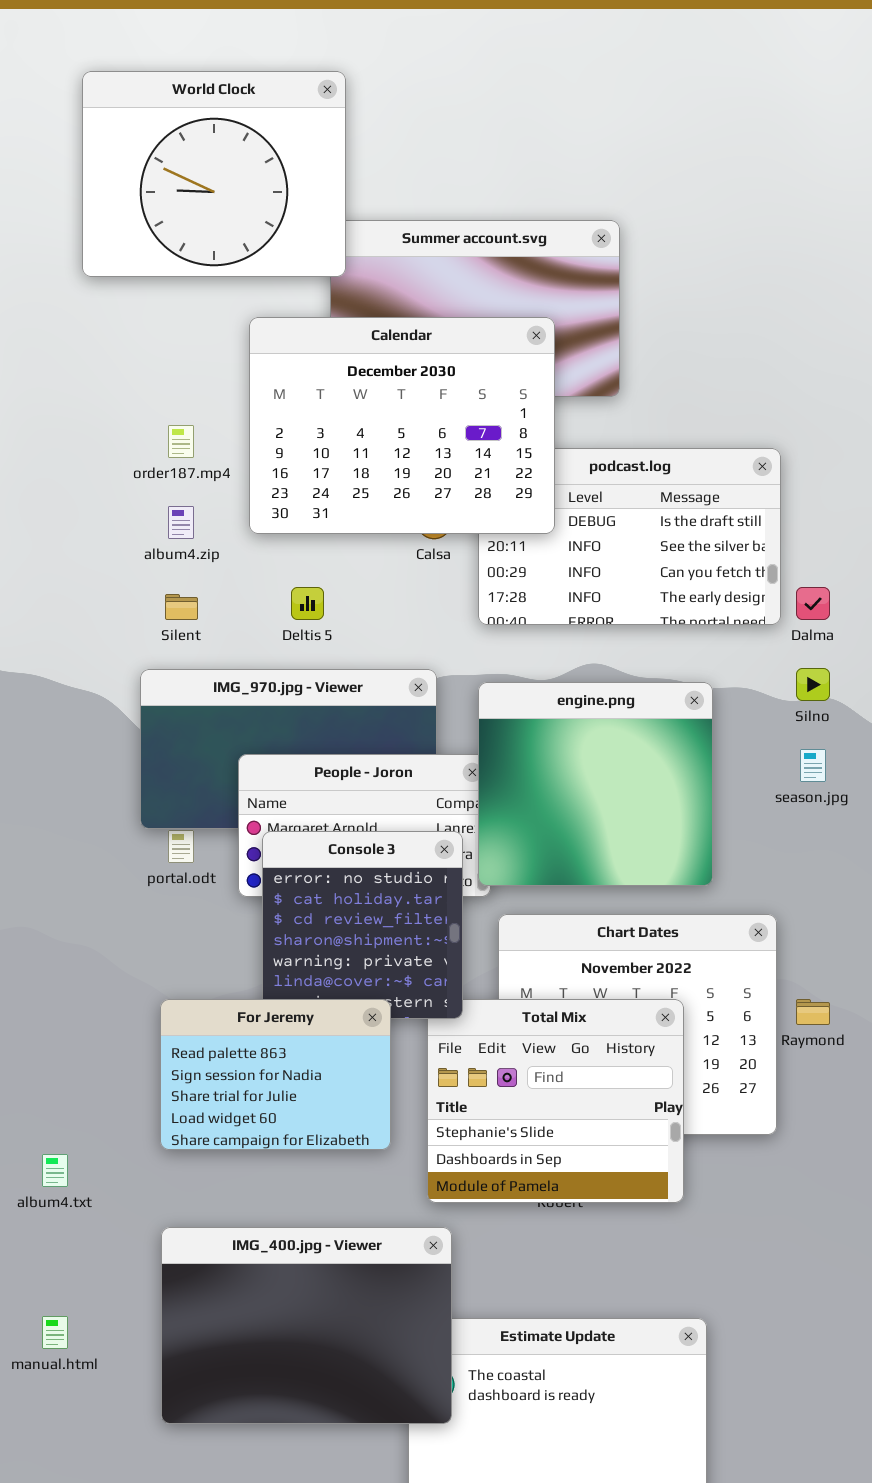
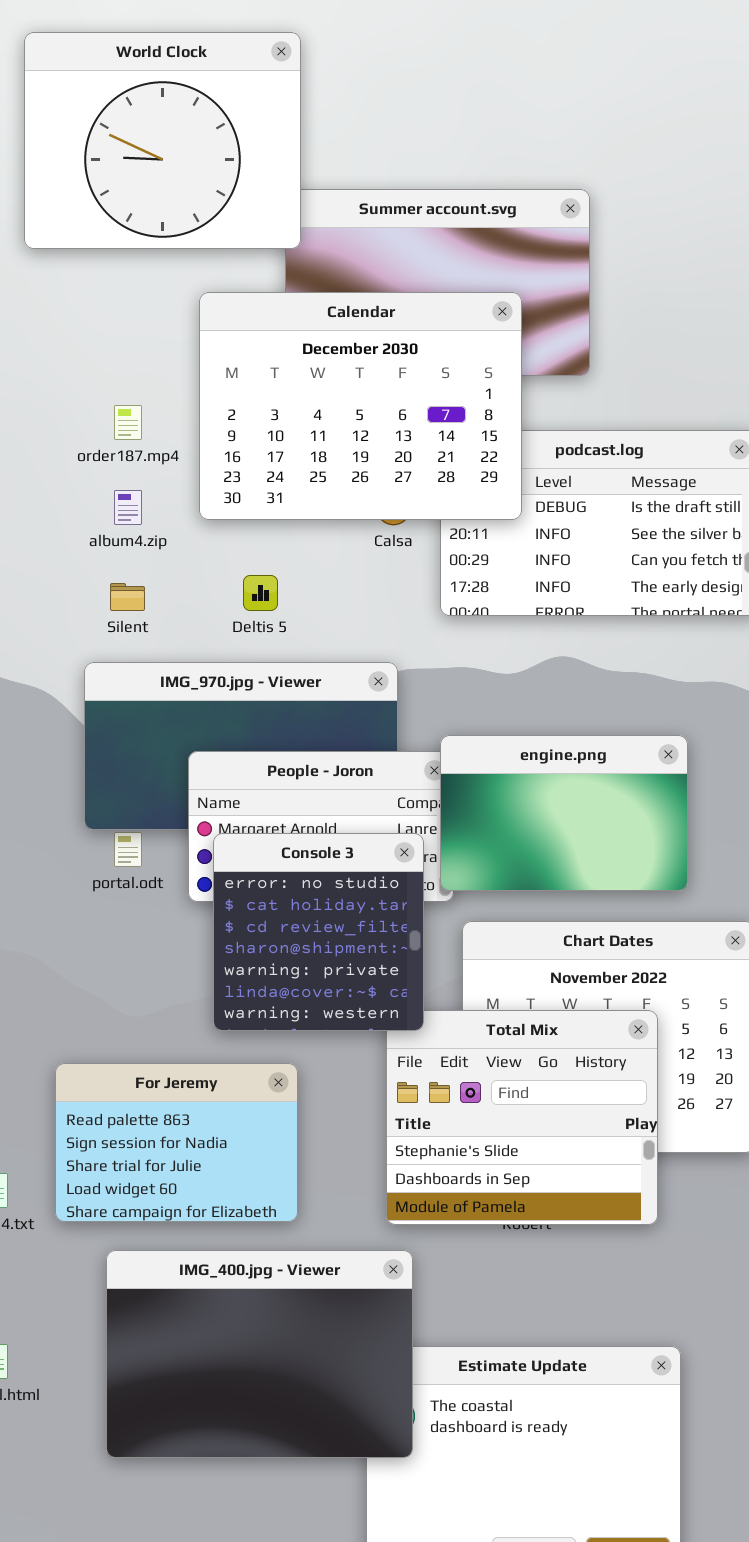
engine.png: [478,682,713,886] -> [440,735,688,891], resized
For Jeremy: [160,999,391,1150] -> [55,1063,298,1222], moved

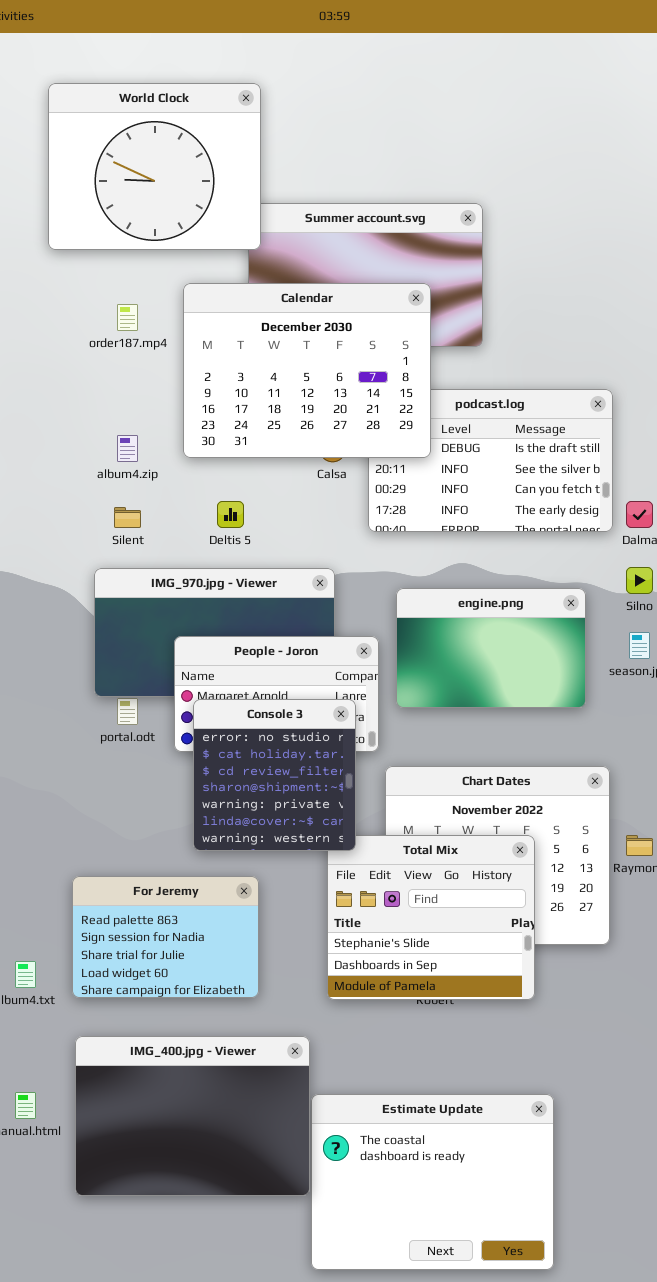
order187.mp4: [114,405,142,440] -> [117,304,138,331], moved
engine.png: [440,735,688,891] -> [396,588,586,708], moved
IMG_400.jpg - Viewer: [106,1250,413,1458] -> [75,1036,310,1196], moved

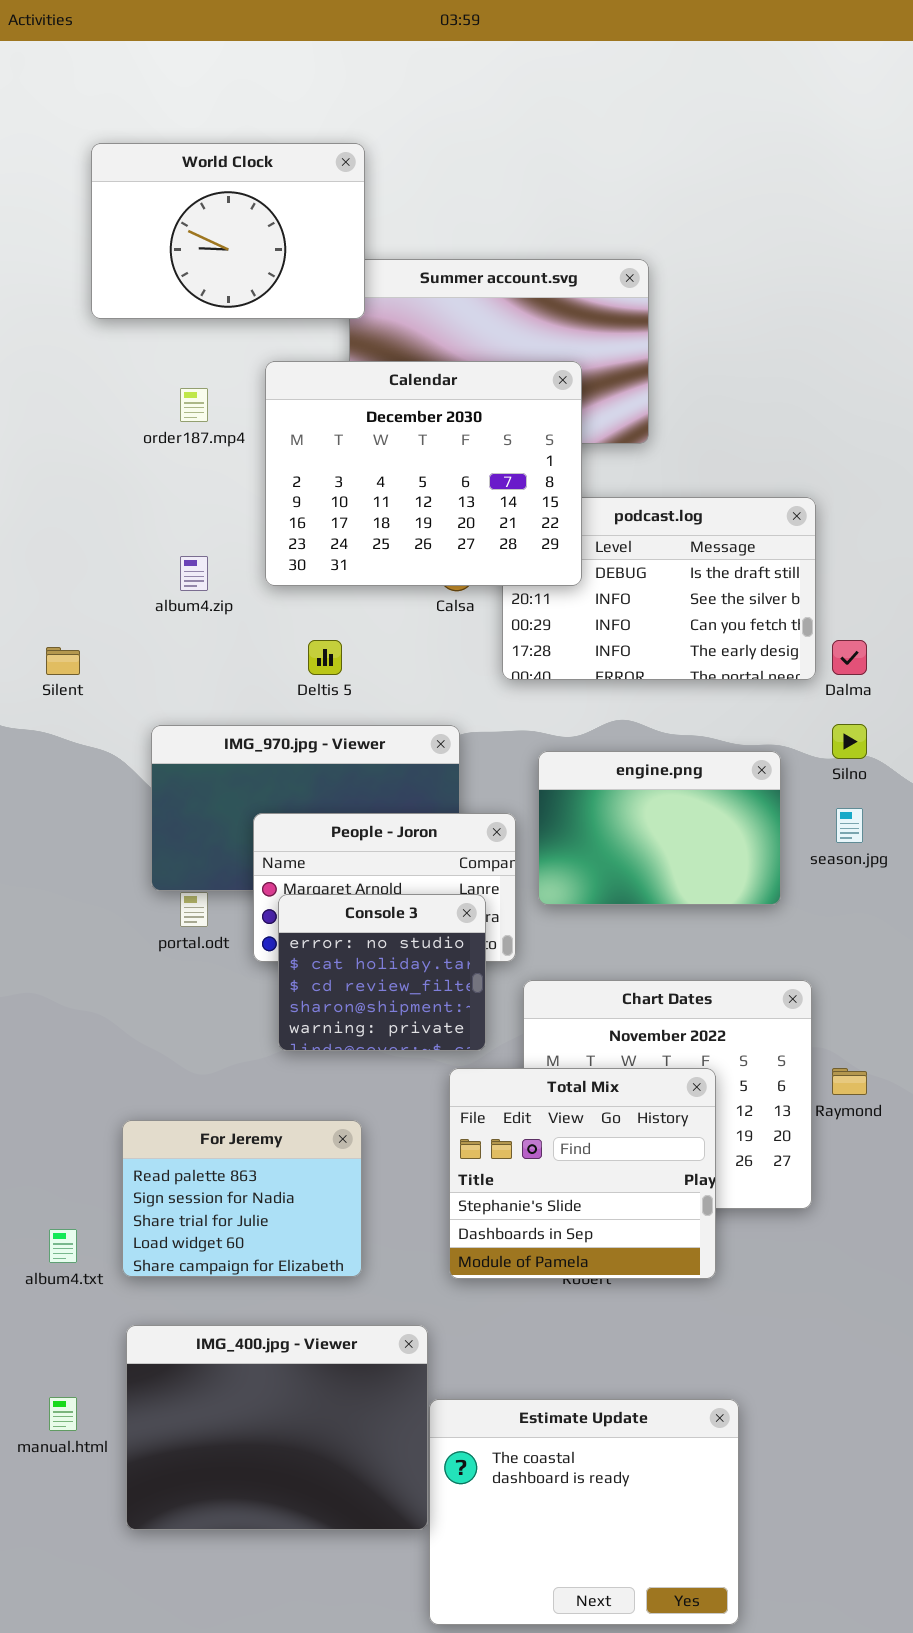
World Clock: [48,83,261,250] -> [91,143,365,319], resized
Silent: [114,507,141,528] -> [46,647,80,675], moved
Console 3: [193,699,356,851] -> [278,894,486,1051], resized

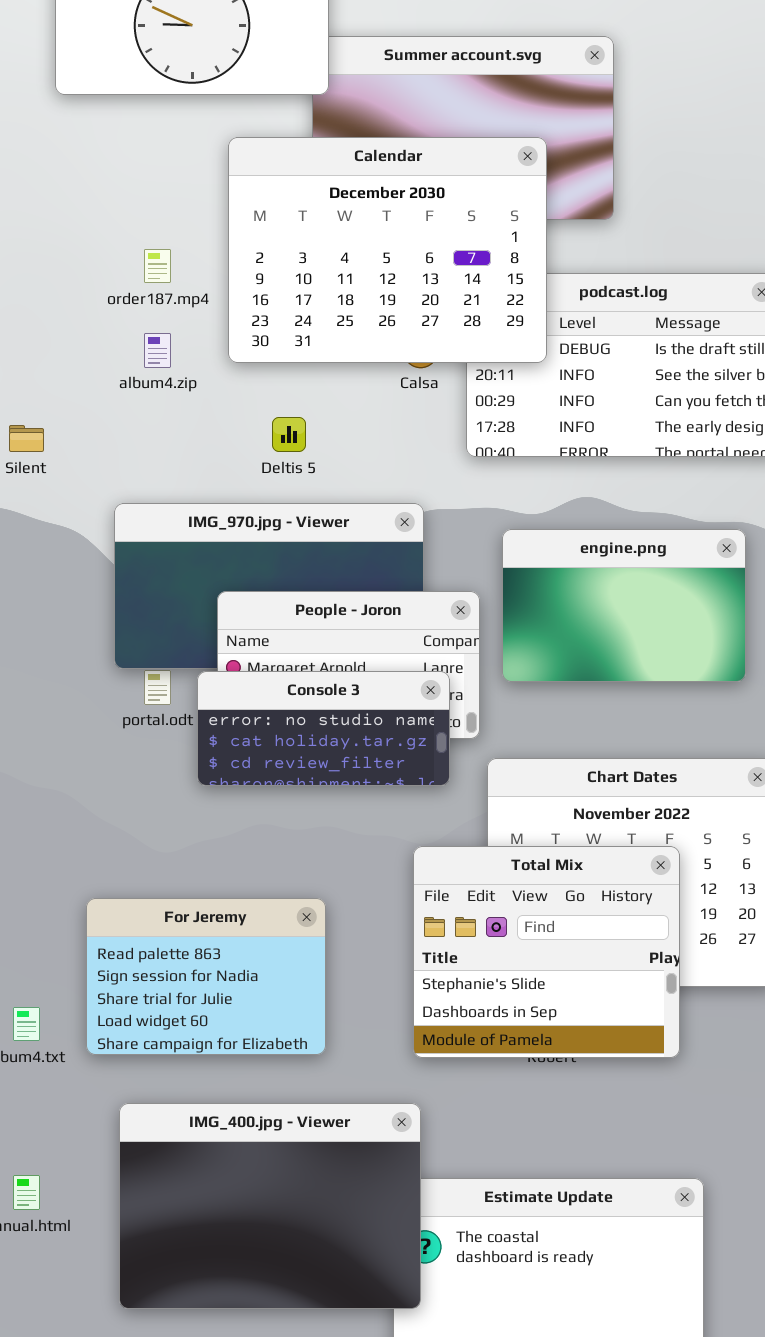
order187.mp4: [180,388,208,422] -> [144,249,171,283], moved
Console 3: [278,894,486,1051] -> [197,671,450,786], resized
IMG_400.jpg - Viewer: [126,1325,428,1530] -> [119,1103,421,1309], moved

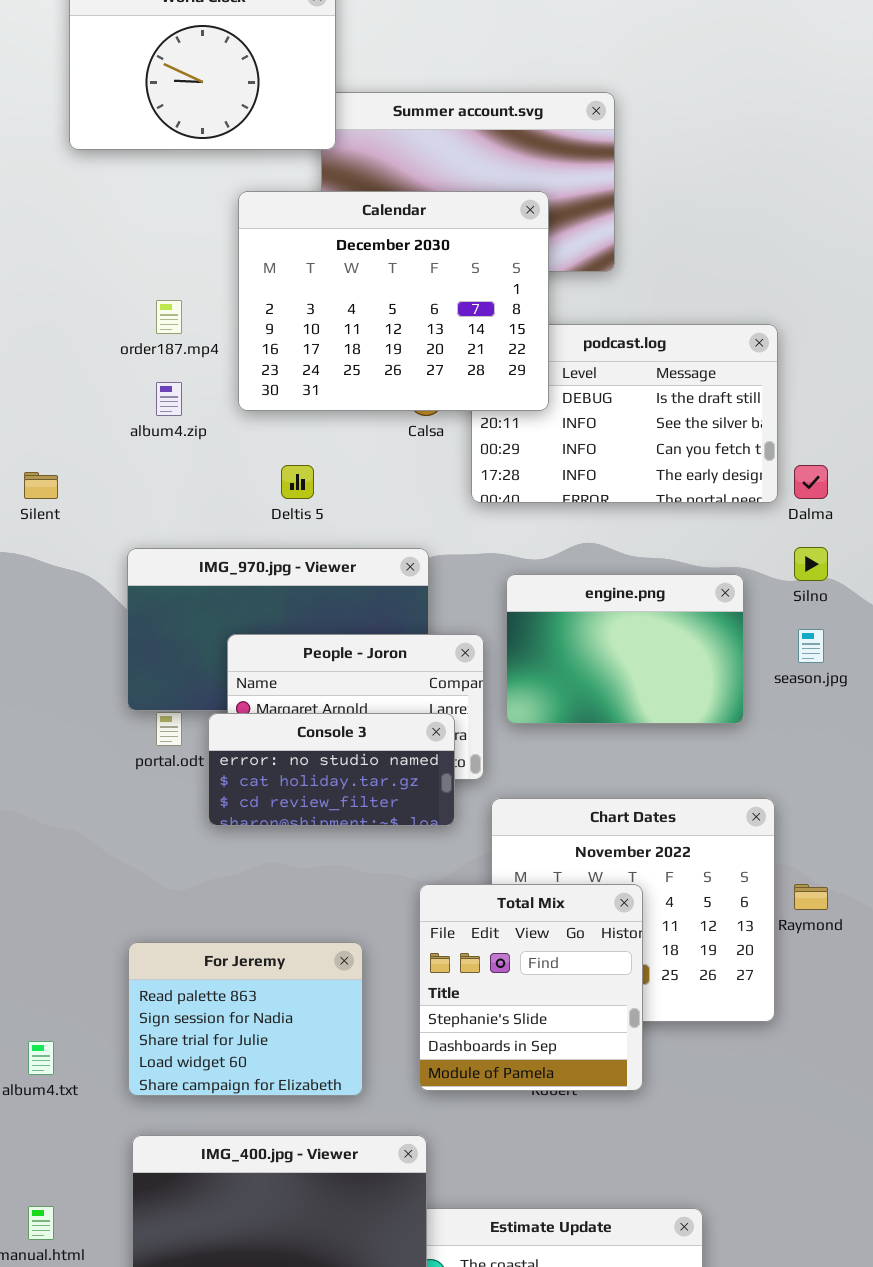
Total Mix: [413,846,680,1058] -> [419,884,643,1091], resized
For Jeremy: [86,898,326,1055] -> [128,942,363,1096], moved

